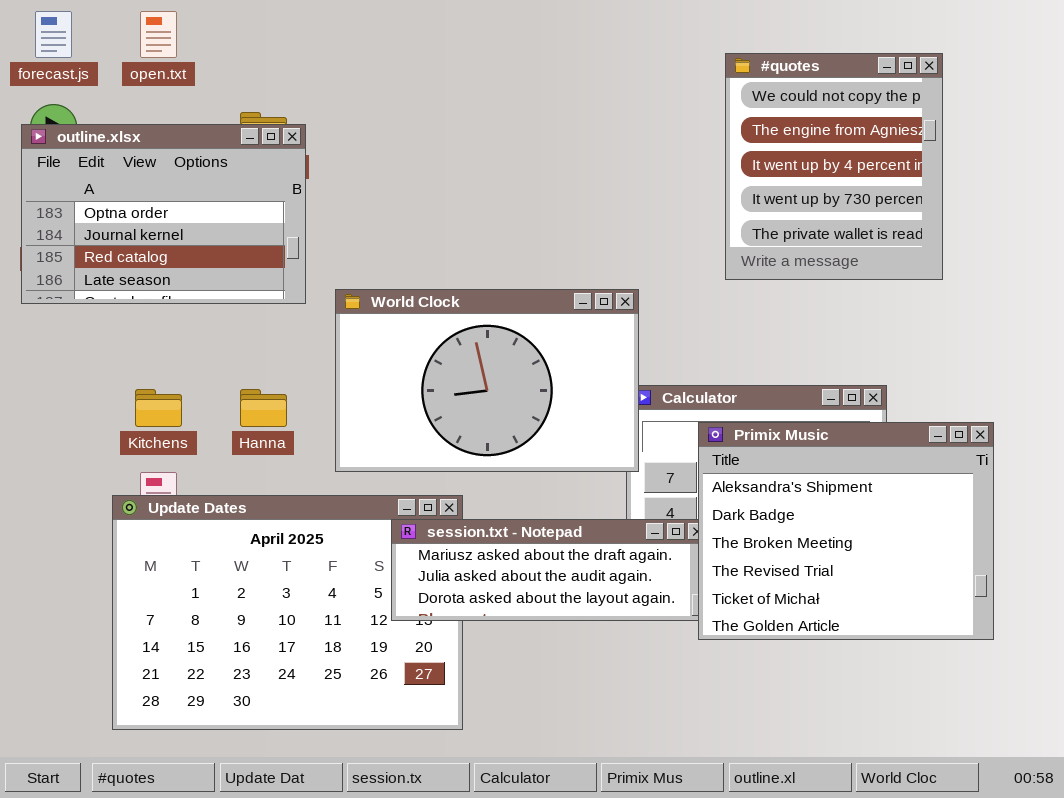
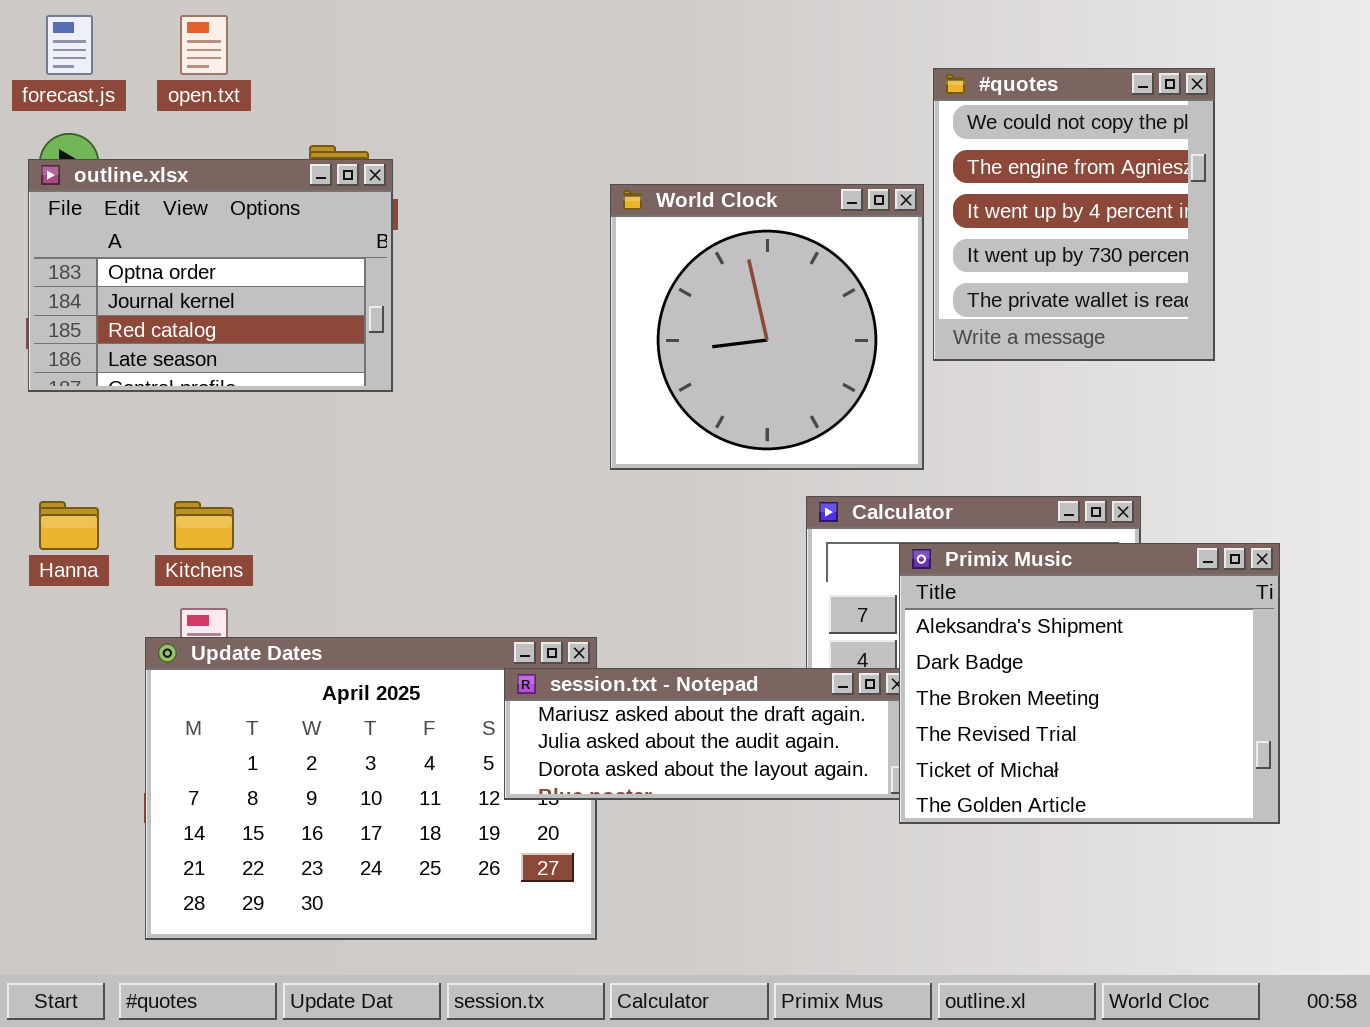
World Clock: [335,289,639,472] -> [610,184,924,470], moved, resized
Hanna: [240,389,287,427] -> [39,501,99,550], moved

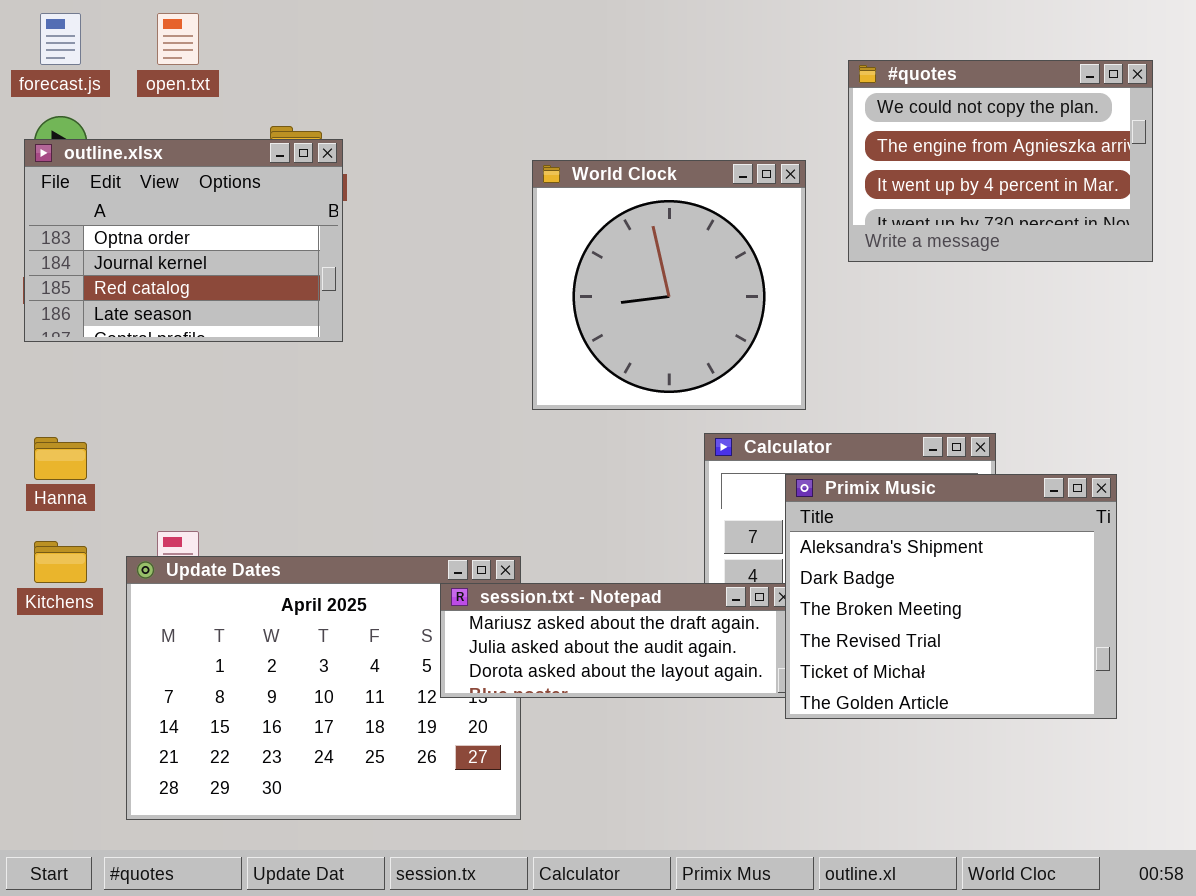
#quotes: [933,68,1215,361] -> [848,60,1153,262], moved, resized
Kitchens: [174,501,234,550] -> [34,541,87,583], moved

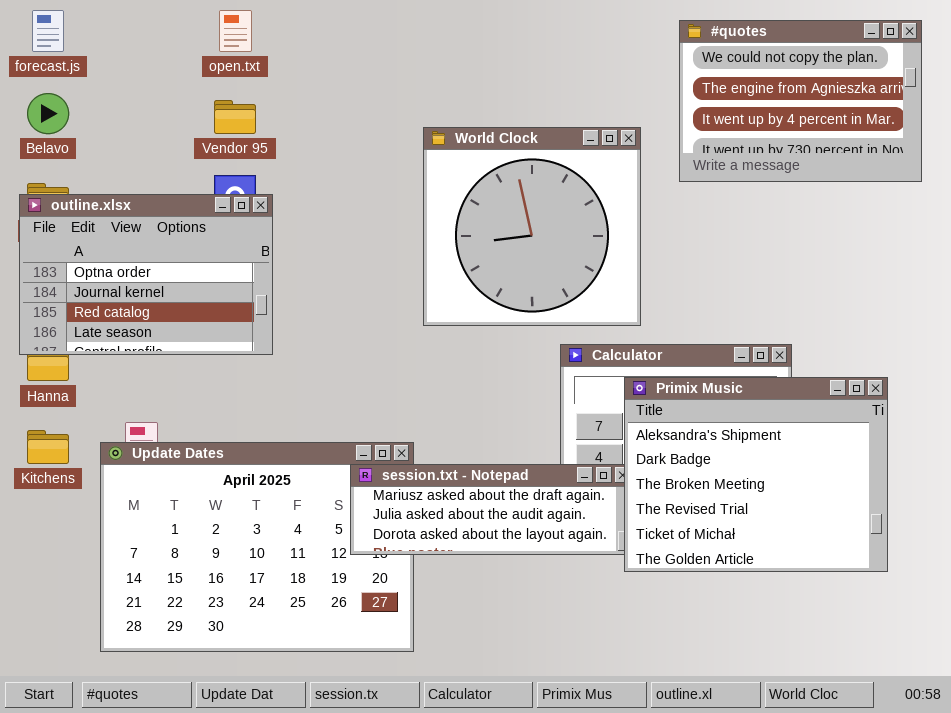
open.txt: [157,13,199,65] -> [219,10,252,52], moved
#quotes: [848,60,1153,262] -> [679,20,922,182], moved
outline.xlsx: [24,139,343,342] -> [19,194,273,355], moved

